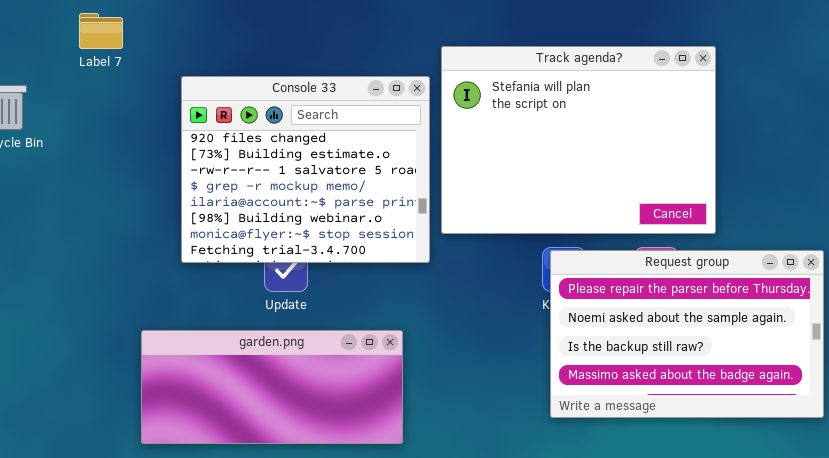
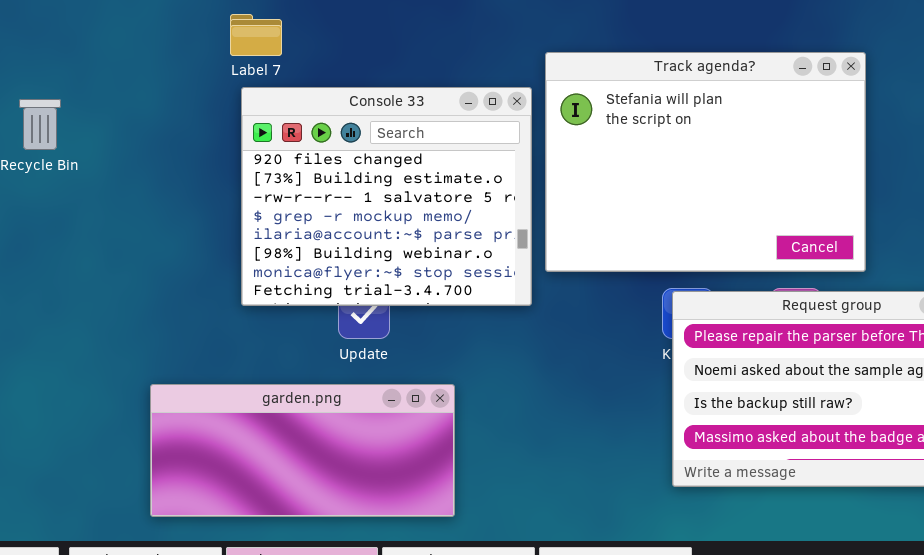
Label 7: [79,13,123,49] -> [230,14,282,56], moved
garden.png: [141,330,403,444] -> [150,384,455,517], moved

